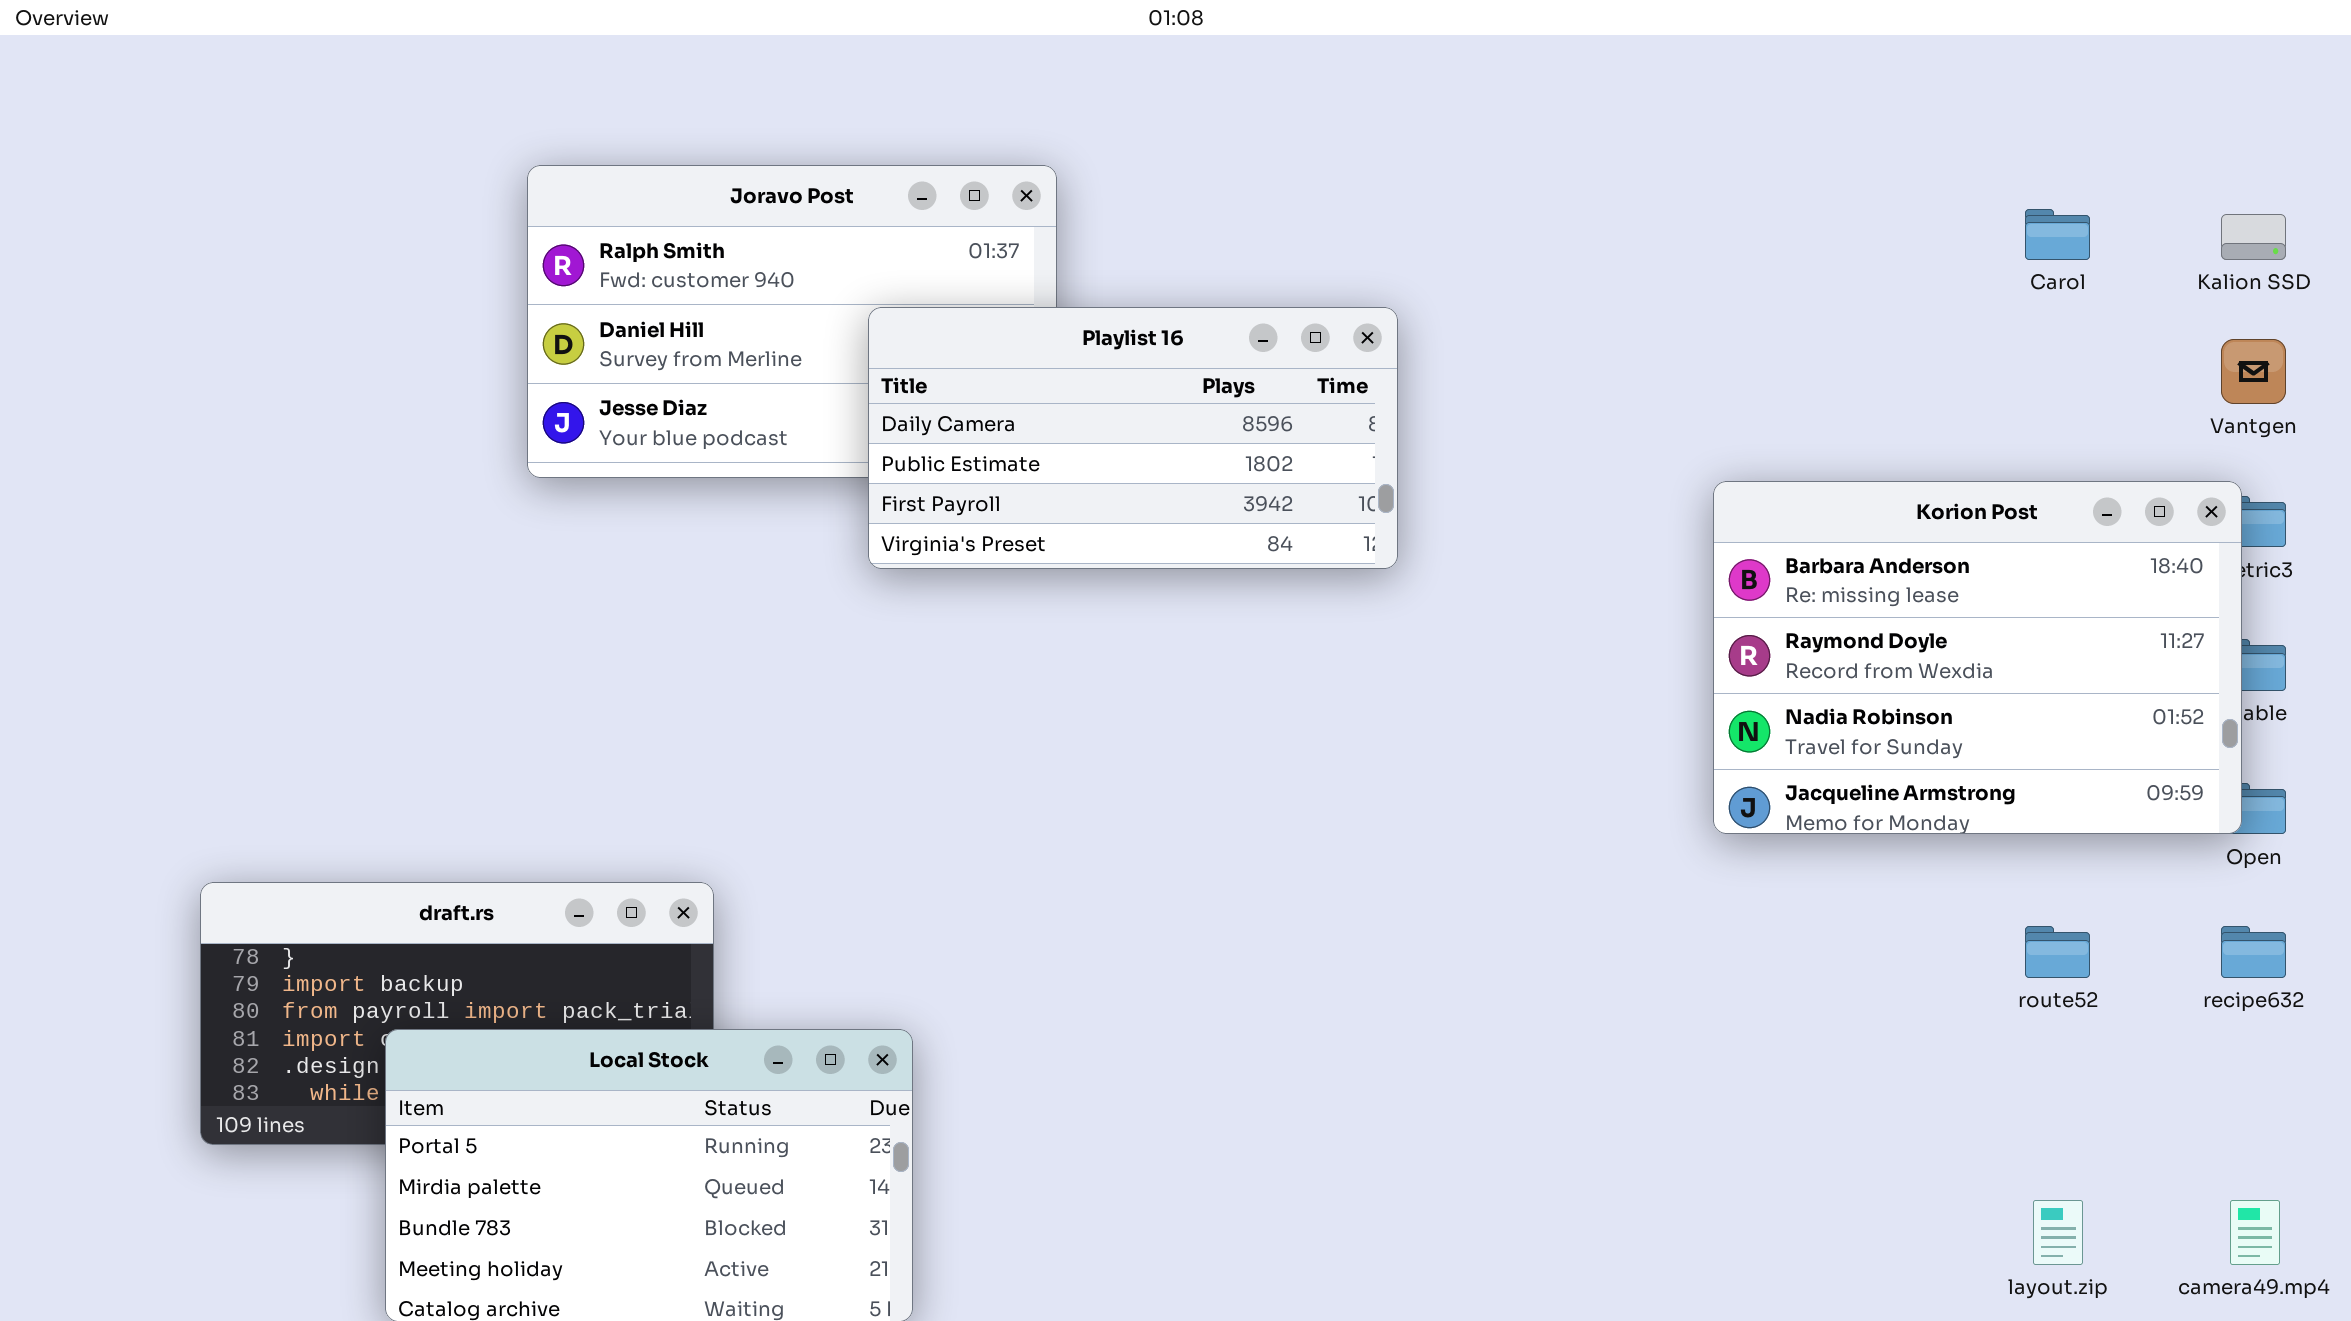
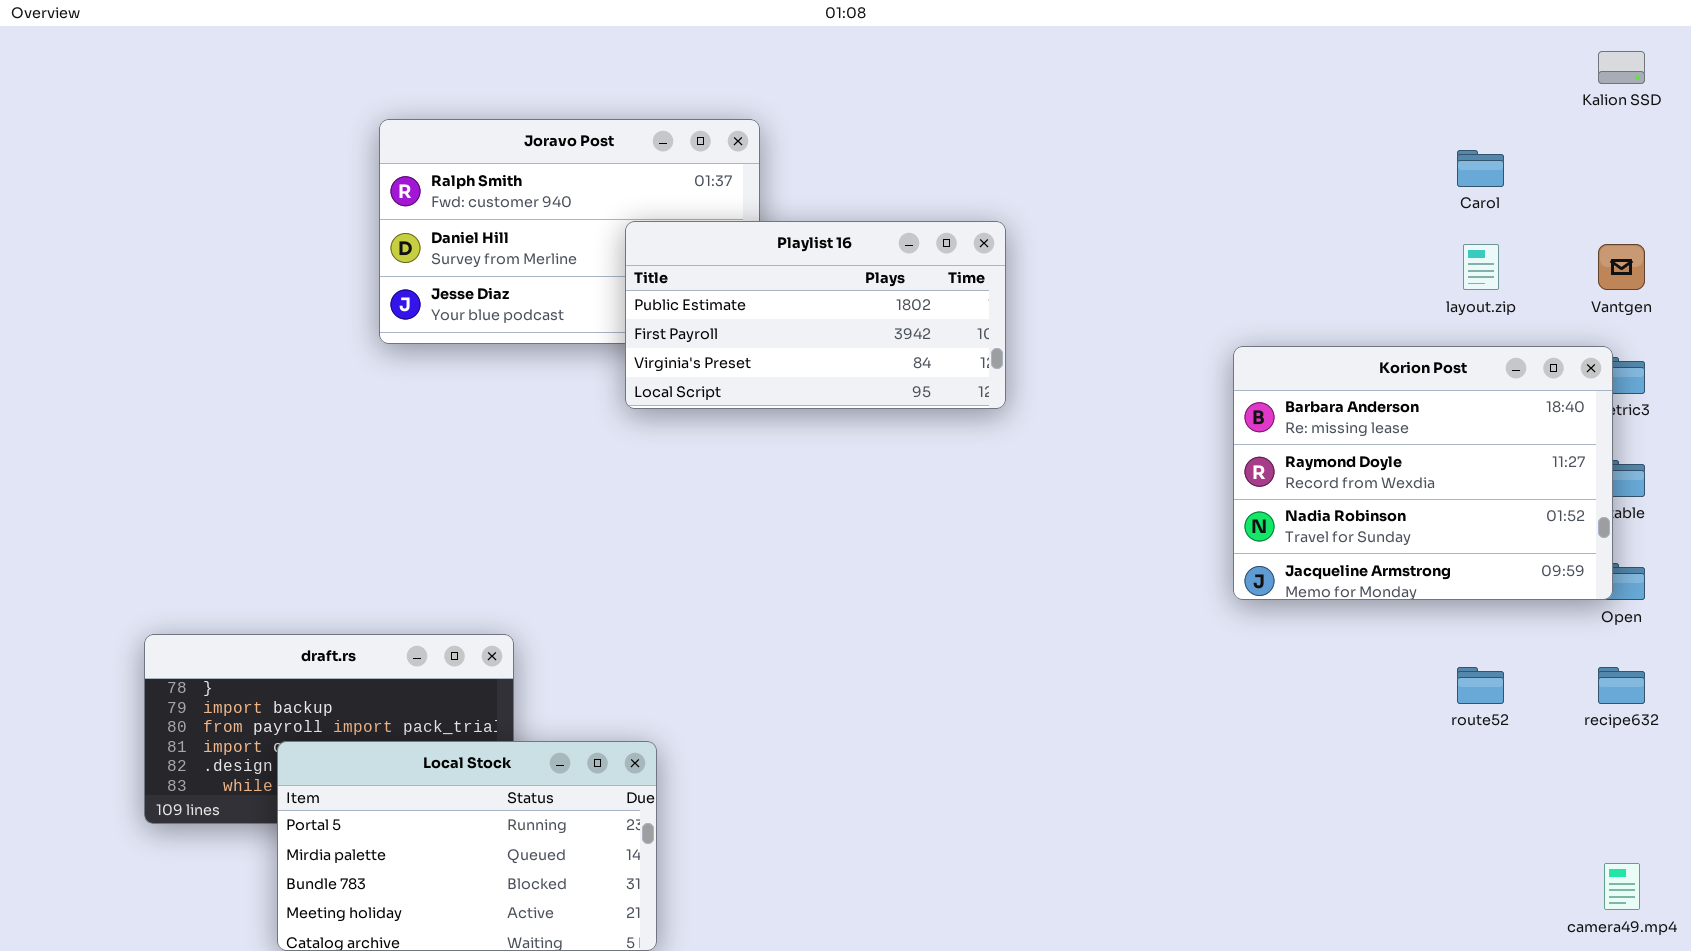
Kalion SSD: [2221,214,2286,260] -> [1598,51,1645,84], moved
Playlist 16: [868,307,1398,569] -> [625,221,1006,409], scrolled down 1 row
layout.zip: [2033,1200,2083,1265] -> [1463,244,1499,290], moved

